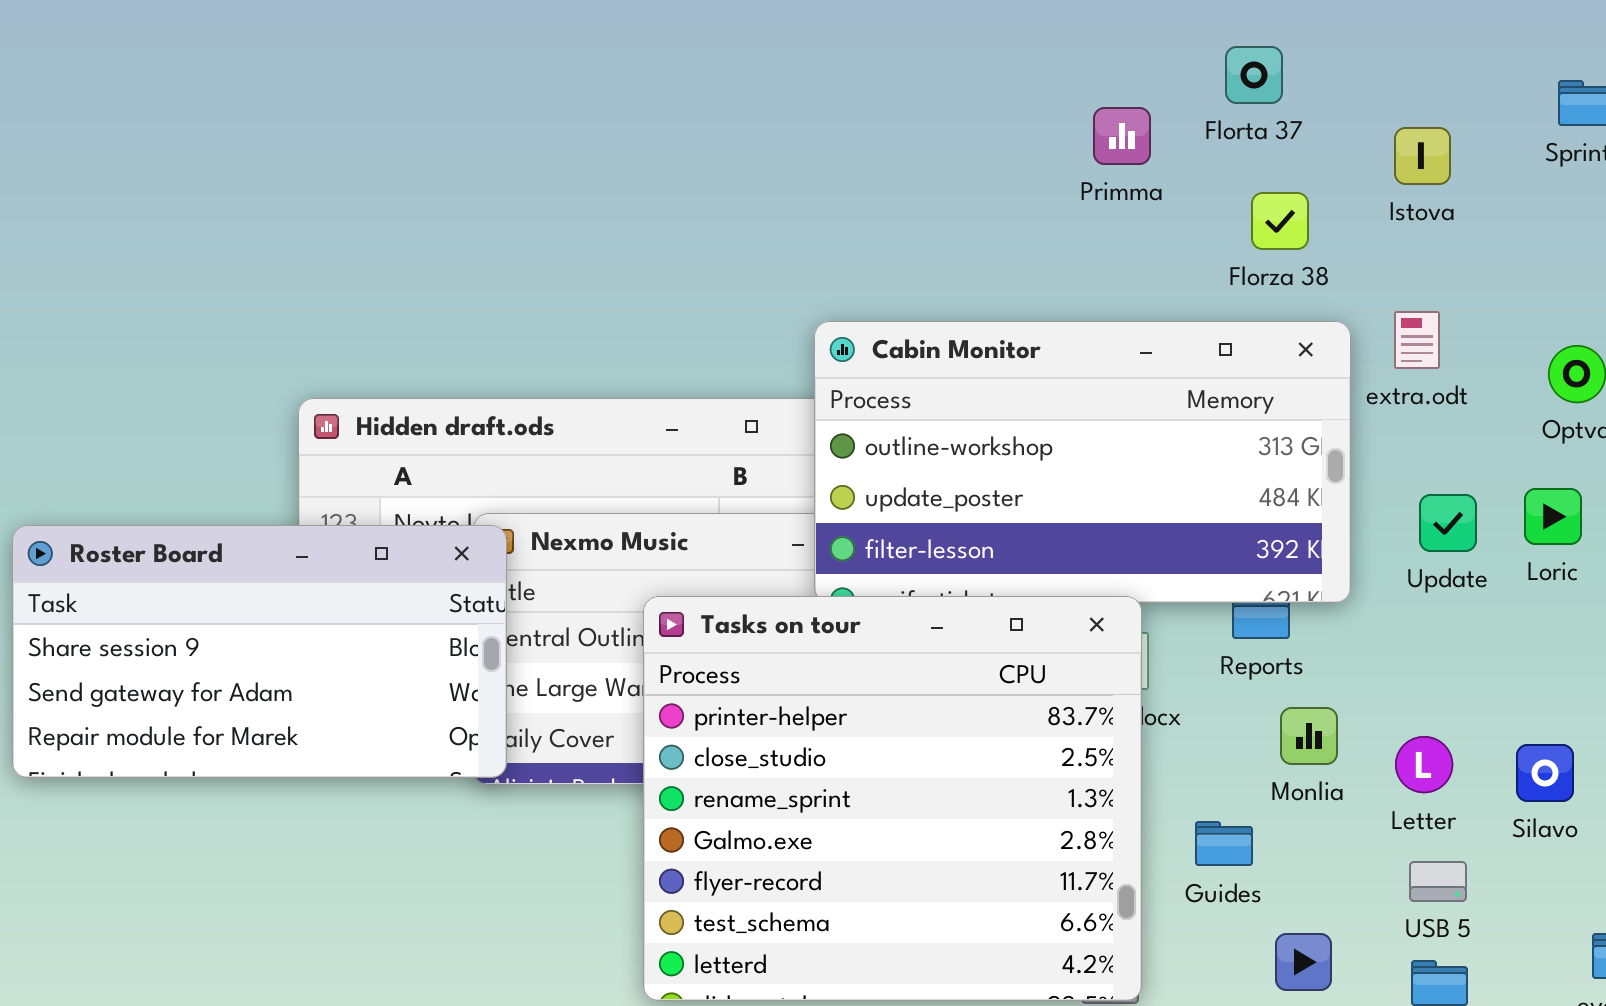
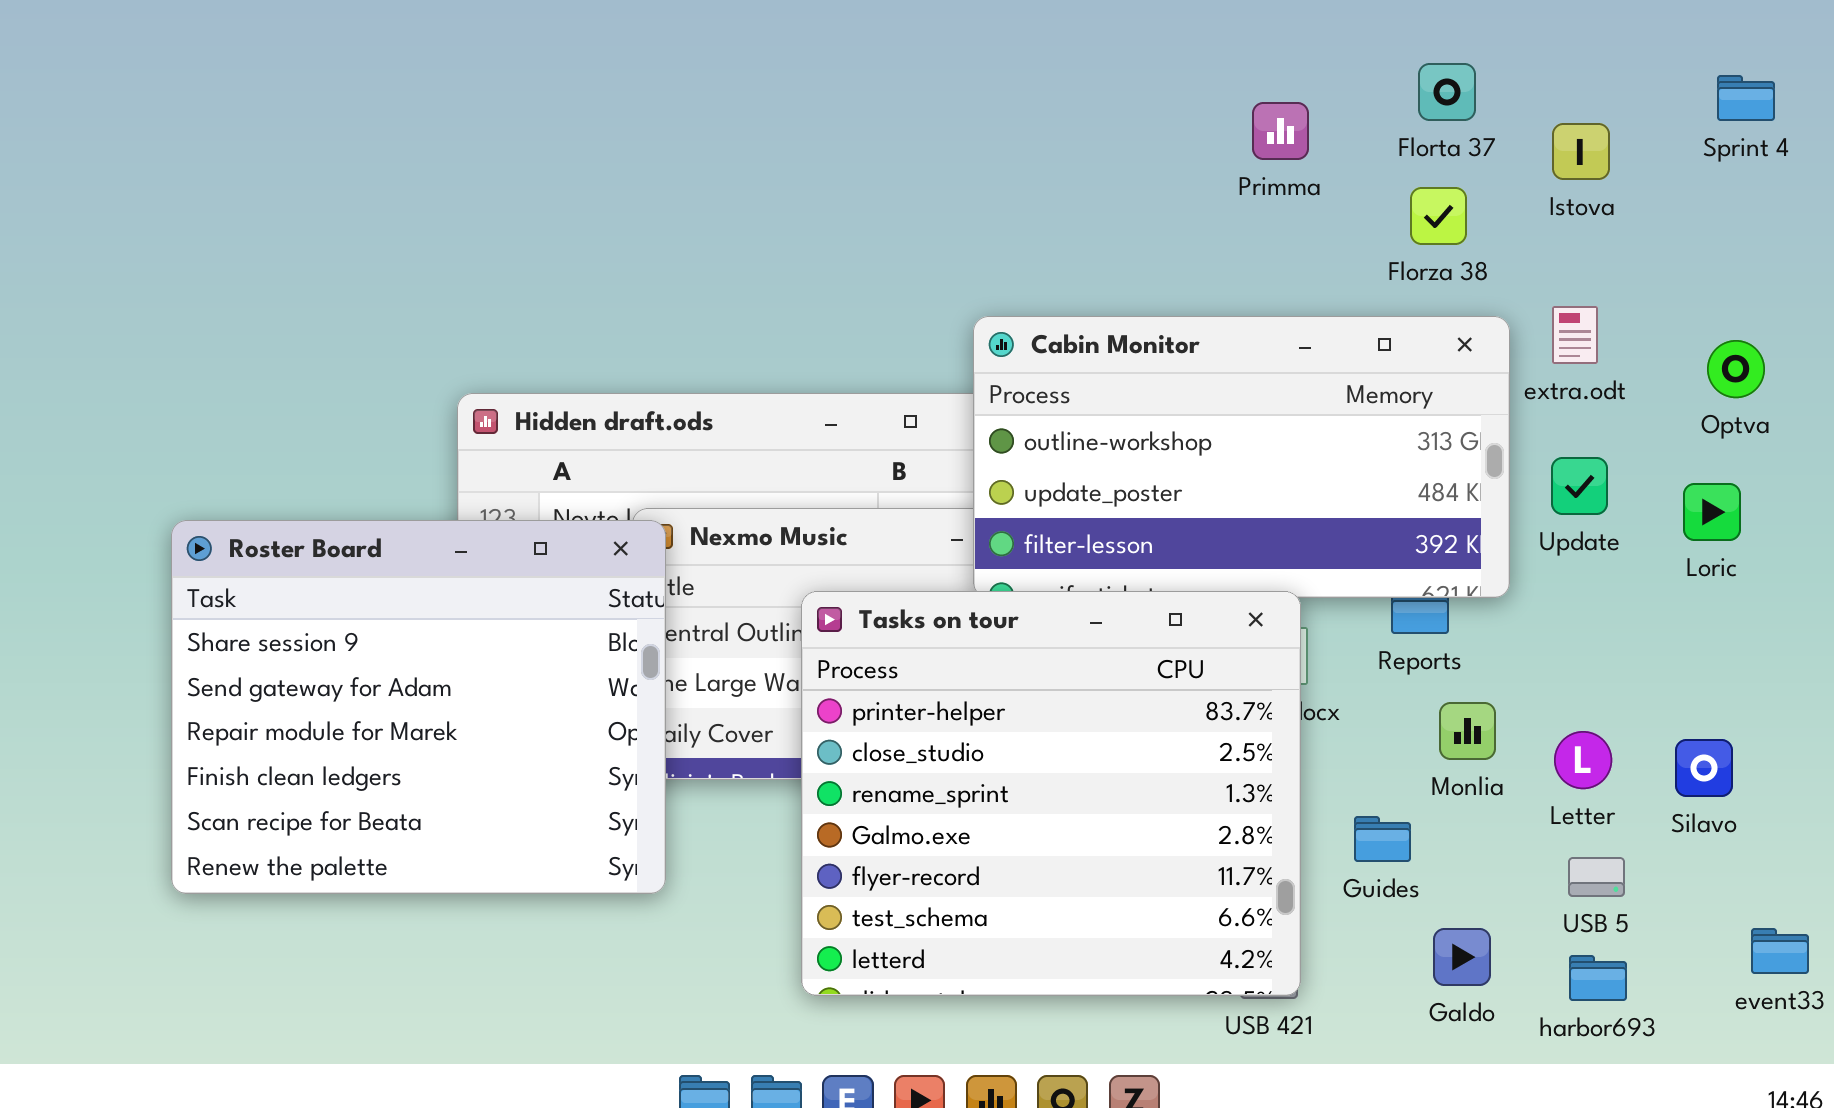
Florta 37: [1225,46,1283,104] -> [1418,63,1476,121], moved
Update: [1419,494,1477,552] -> [1551,457,1608,515], moved
Roster Board: [12,525,507,778] -> [171,520,666,894], resized

